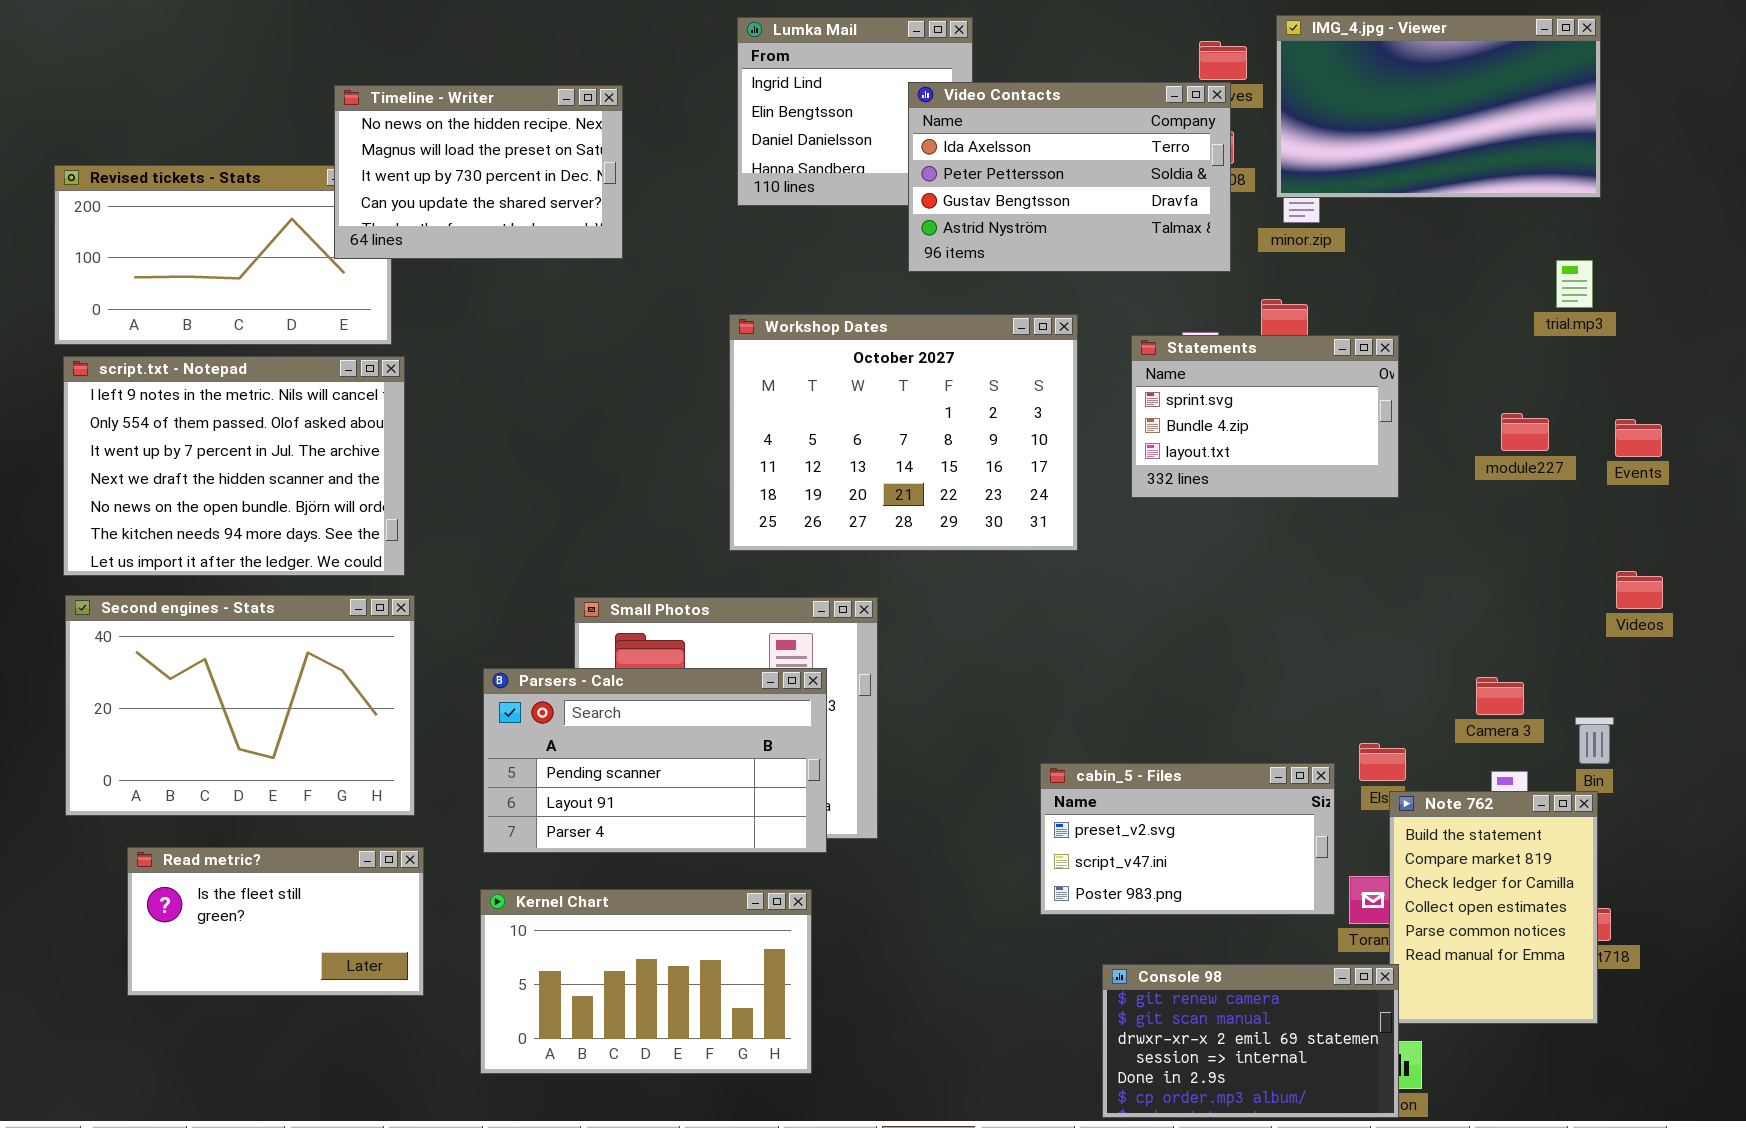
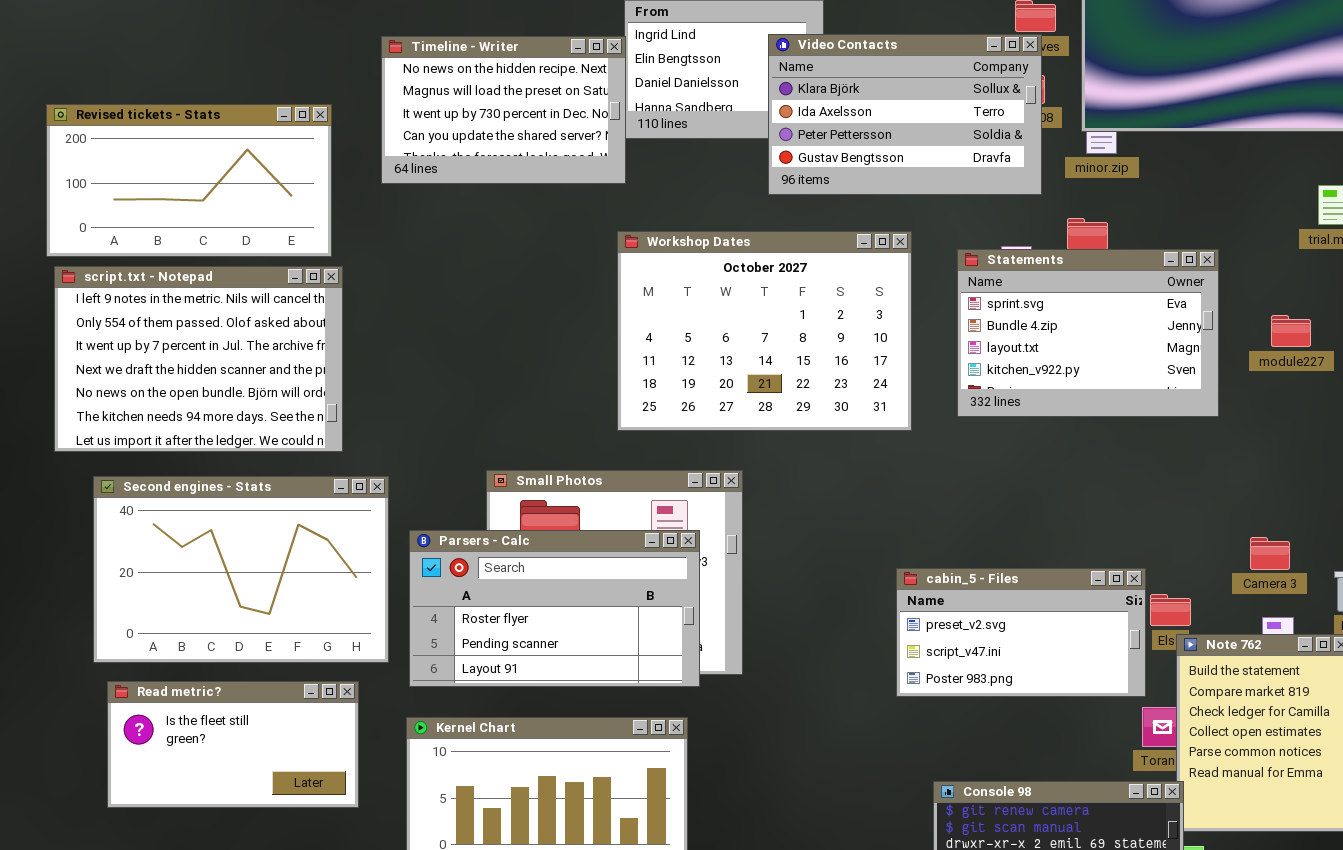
Video Contacts: [908,82,1231,272] -> [768,34,1042,195], scrolled up 1 row
Timeline - Writer: [334,85,623,259] -> [381,36,626,184], moved
Statements: [1131,335,1399,498] -> [957,249,1219,417], resized
Second engines - Stats: [65,595,415,816] -> [93,476,389,663], moved
Parsers - Calc: [483,668,827,853] -> [409,530,700,687], scrolled up 1 row
cabin_5 - Files: [1040,763,1335,915] -> [896,568,1146,697], moved

